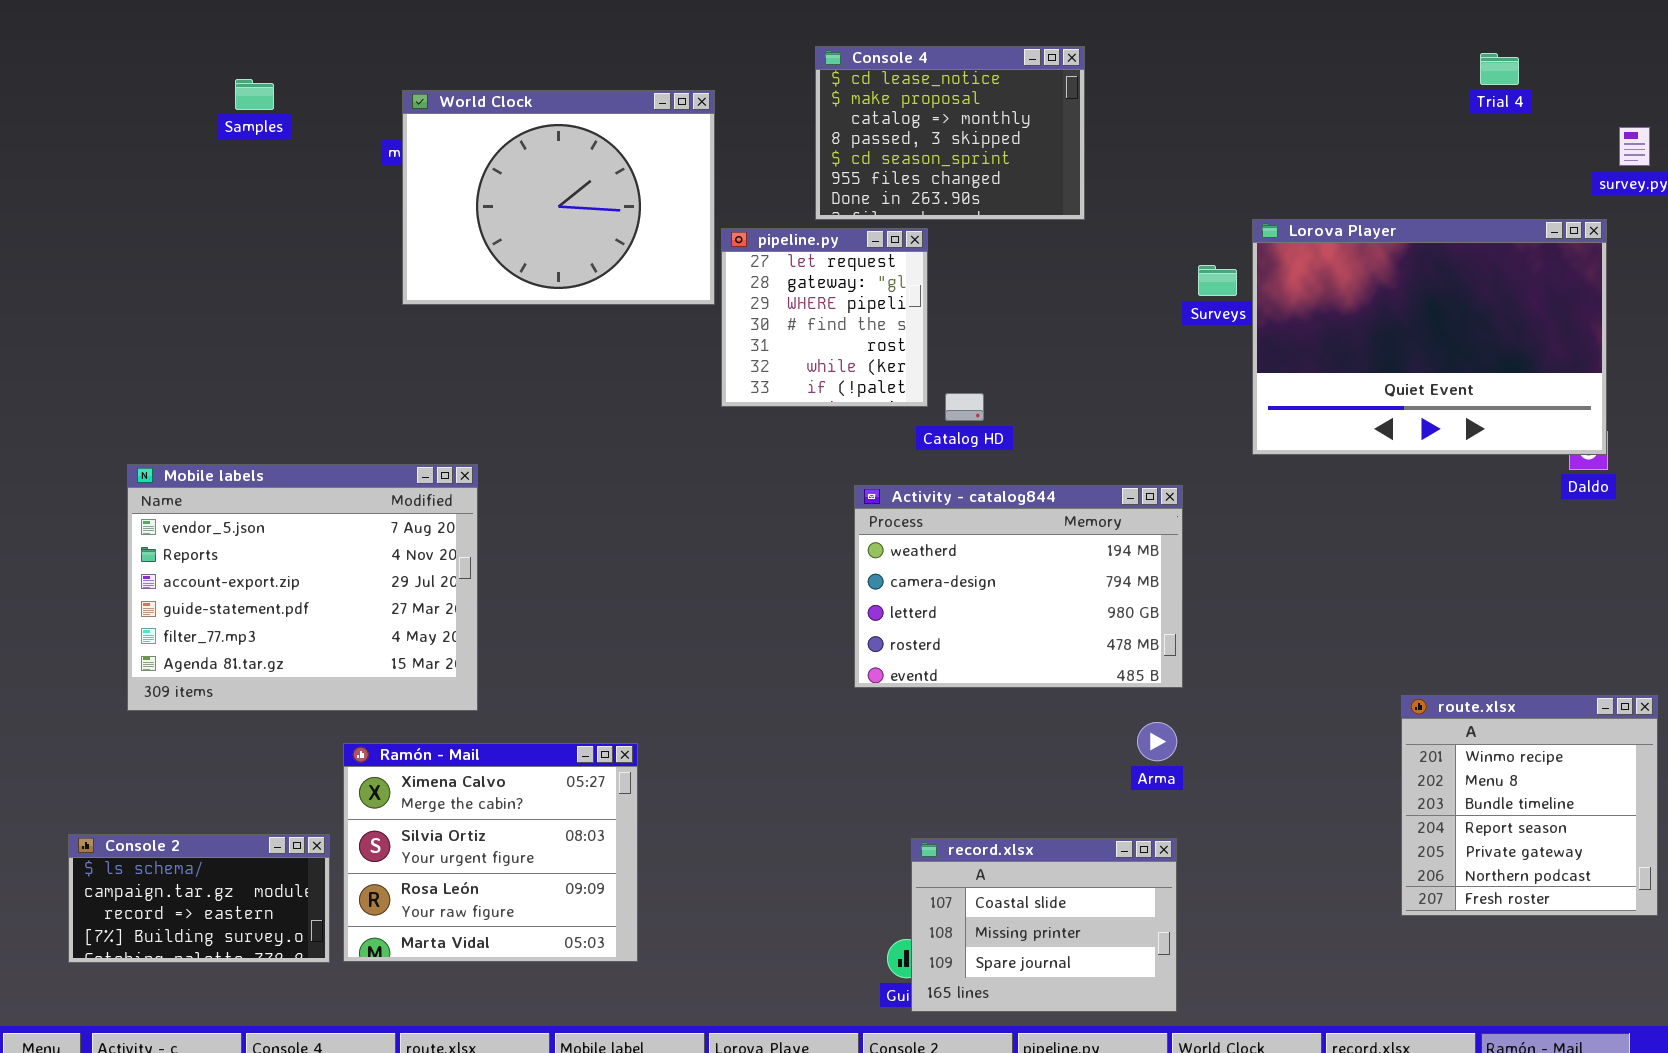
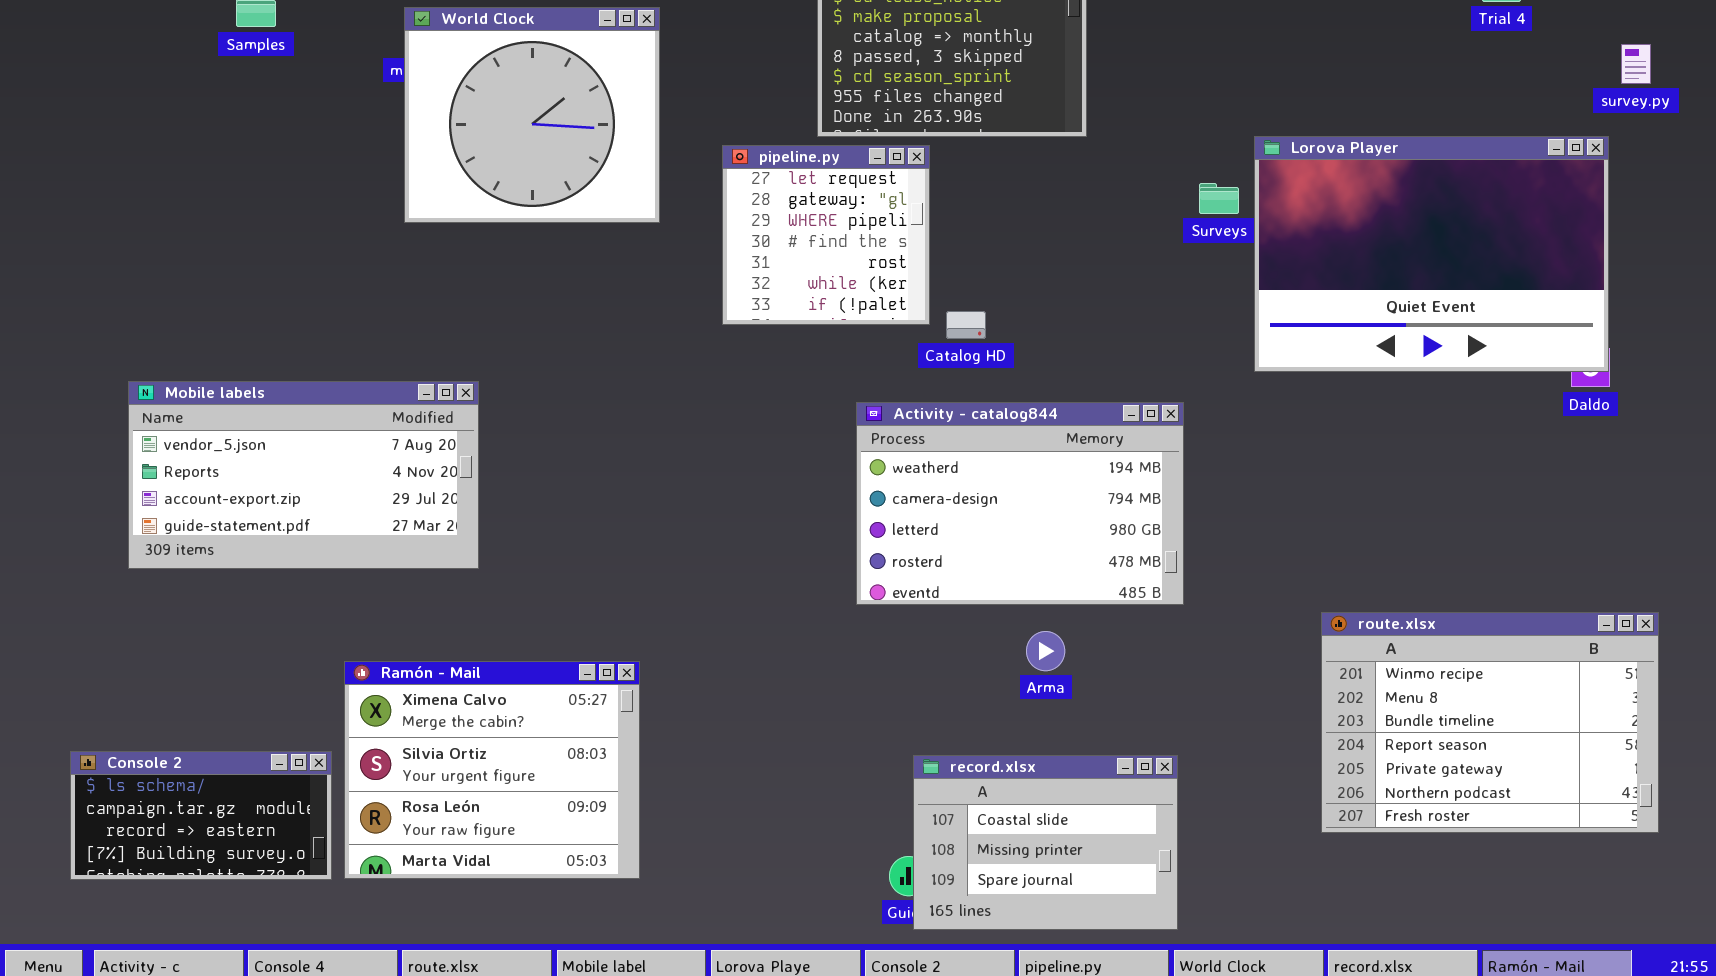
World Clock: [402,90,715,305] -> [404,7,660,223], resized
Mobile labels: [127,464,478,711] -> [128,381,479,569], resized
route.xlsx: [1401,695,1658,916] -> [1321,612,1659,833], resized
Arma: [1137,722,1177,761] -> [1026,631,1065,671], moved

